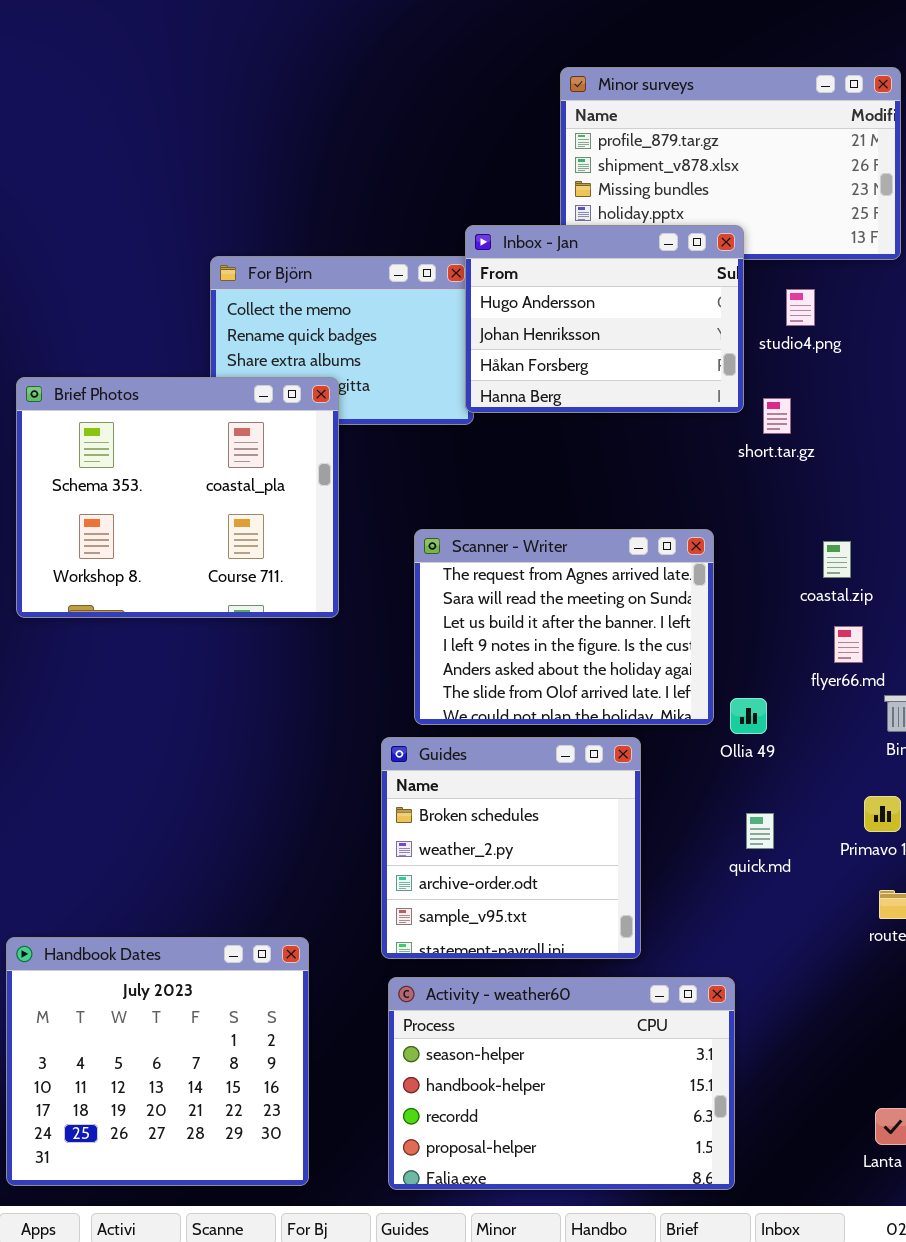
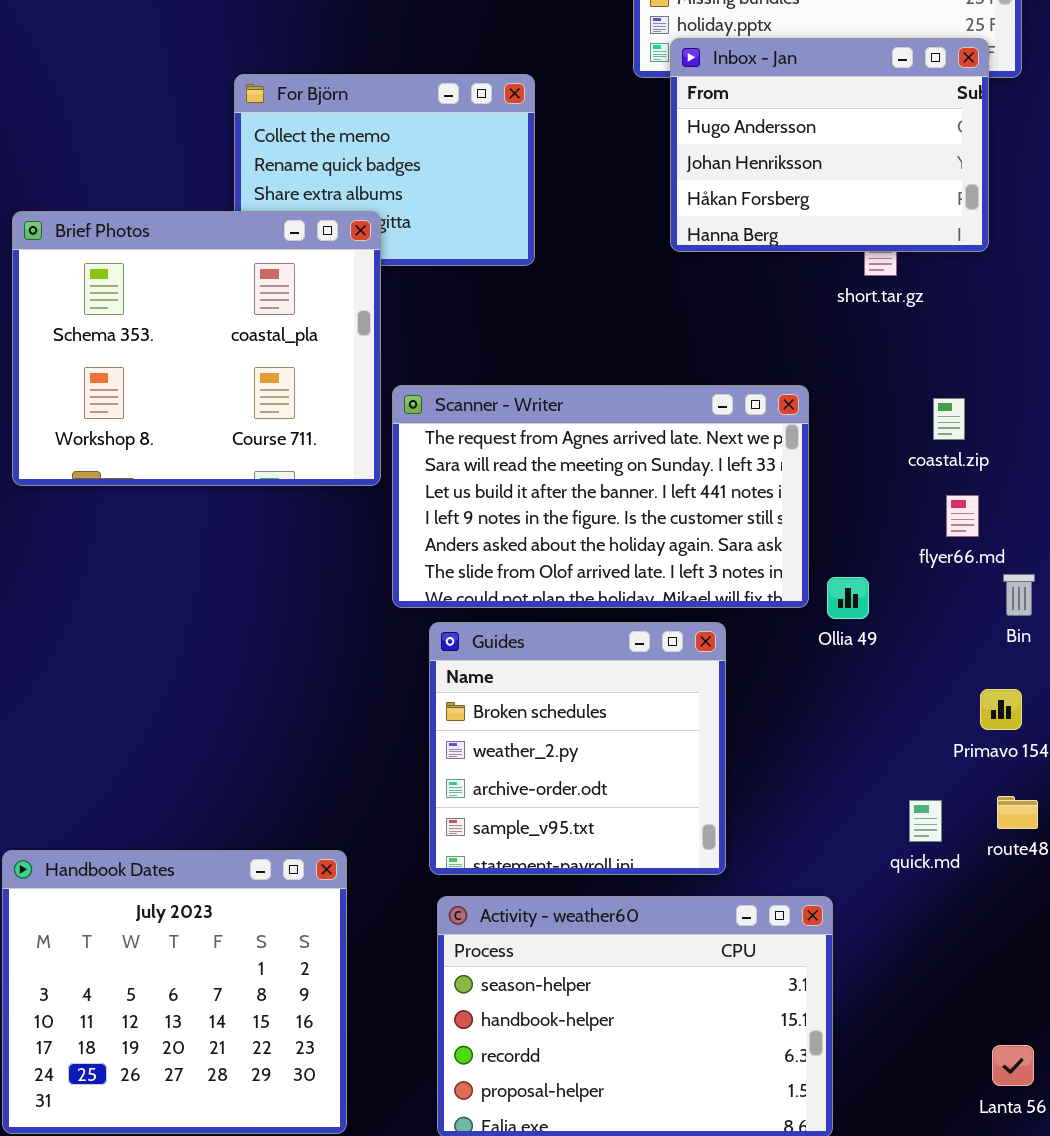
Inbox - Jan: [465,225,744,413] -> [670,38,989,252], moved
Scanner - Writer: [414,529,714,725] -> [392,385,809,608], resized
quick.md: [746,813,774,849] -> [909,800,942,842], moved

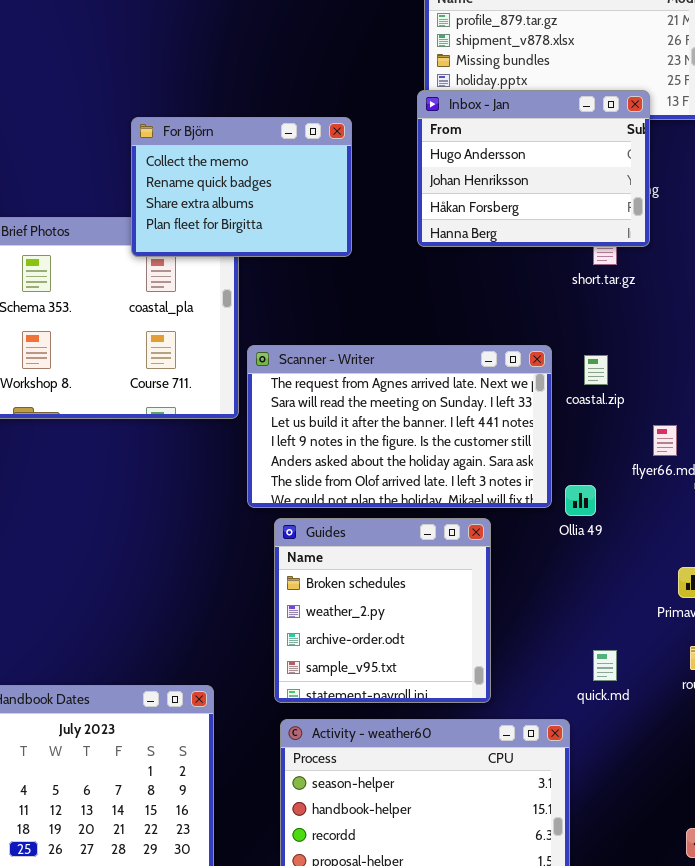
Inbox - Jan: [670,38,989,252] -> [417,90,650,247], moved
For Björn: [234,74,535,266] -> [131,117,352,257], raised
coastal.zip: [933,398,965,440] -> [584,355,608,385], moved
quick.md: [909,800,942,842] -> [593,650,617,681], moved

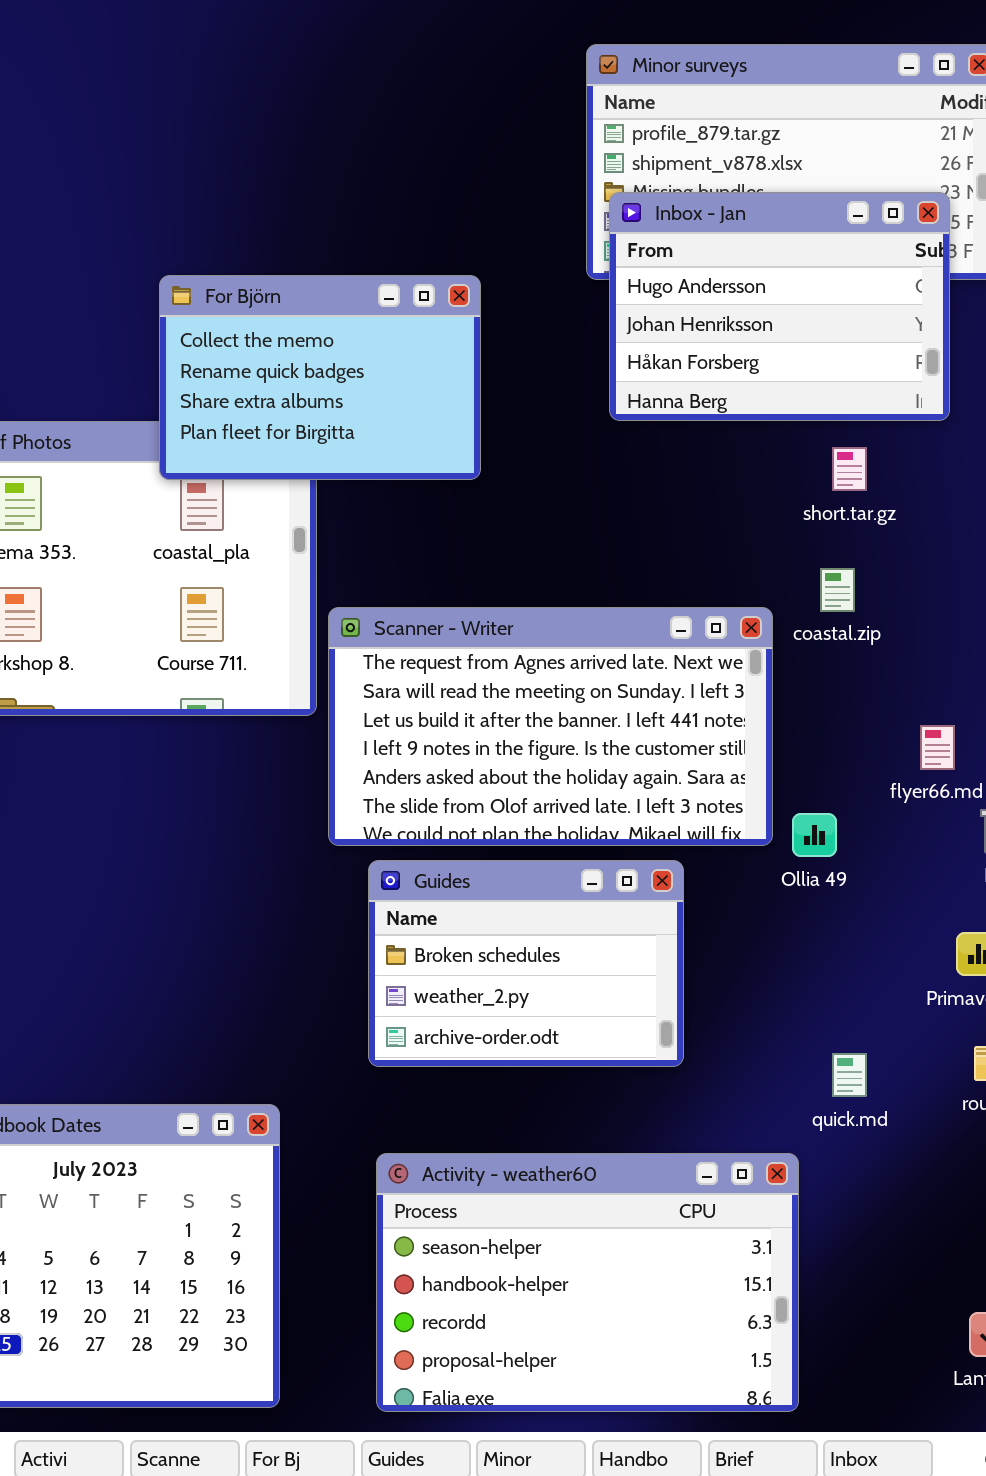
Inbox - Jan: [417,90,650,247] -> [609,192,950,421], moved
coastal.zip: [584,355,608,385] -> [820,568,855,612], moved
Guides: [274,518,491,703] -> [368,860,684,1067], resized

